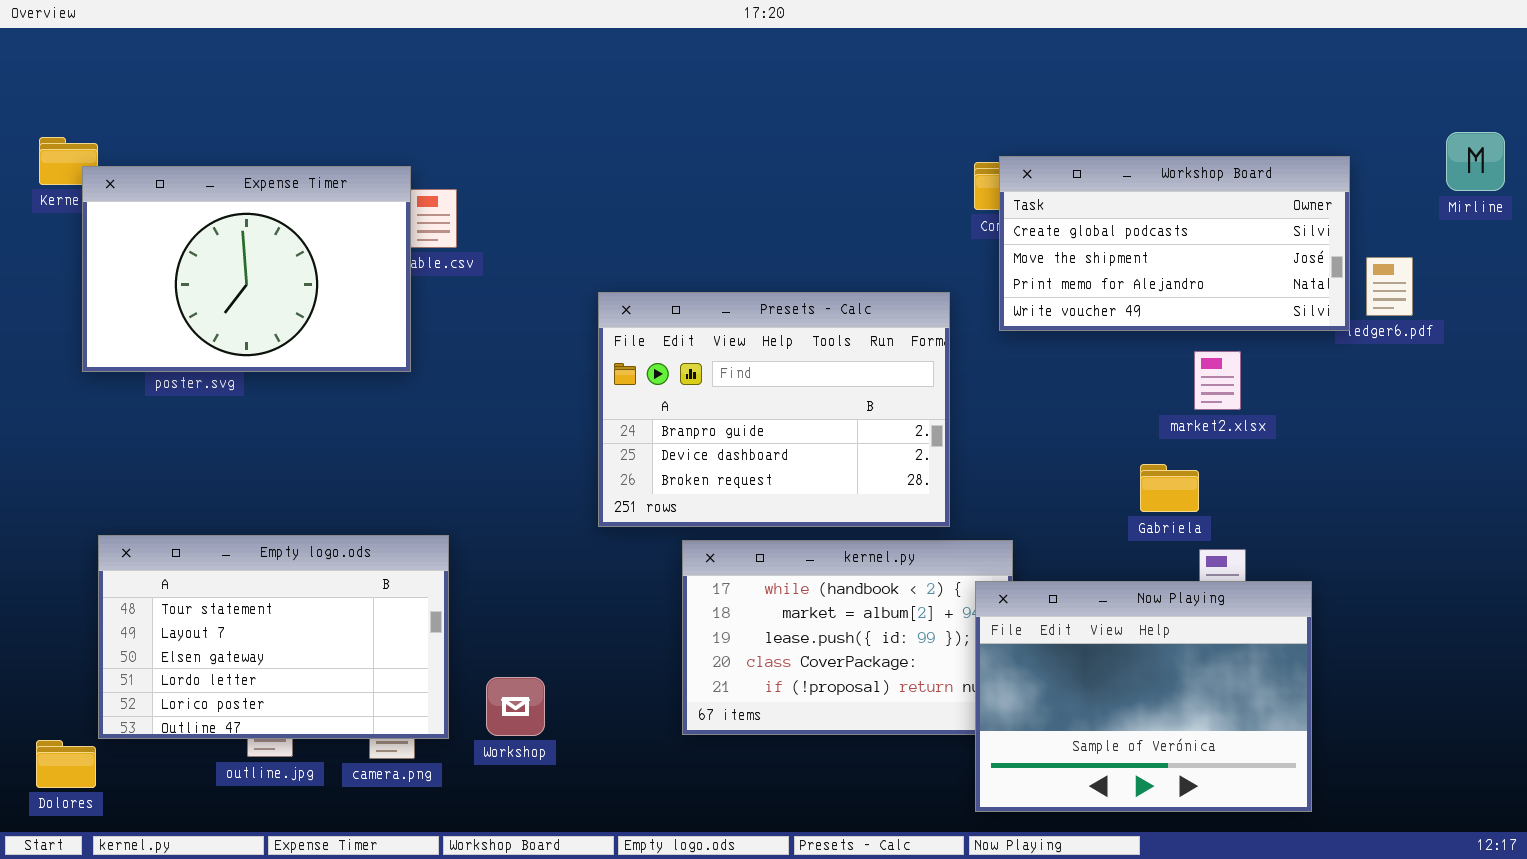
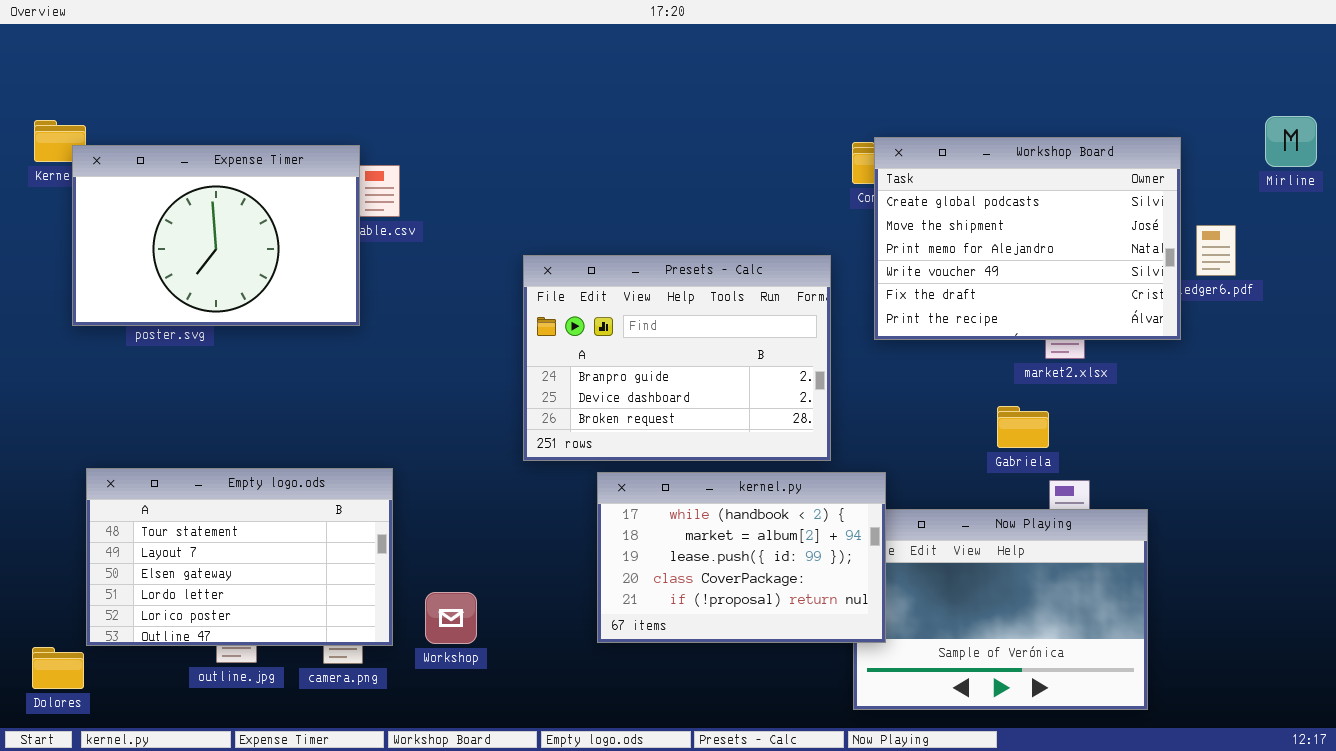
Workshop Board: [999,156,1350,331] -> [874,137,1181,340], resized
kernel.py: [682,540,1013,735] -> [597,472,886,643], raised

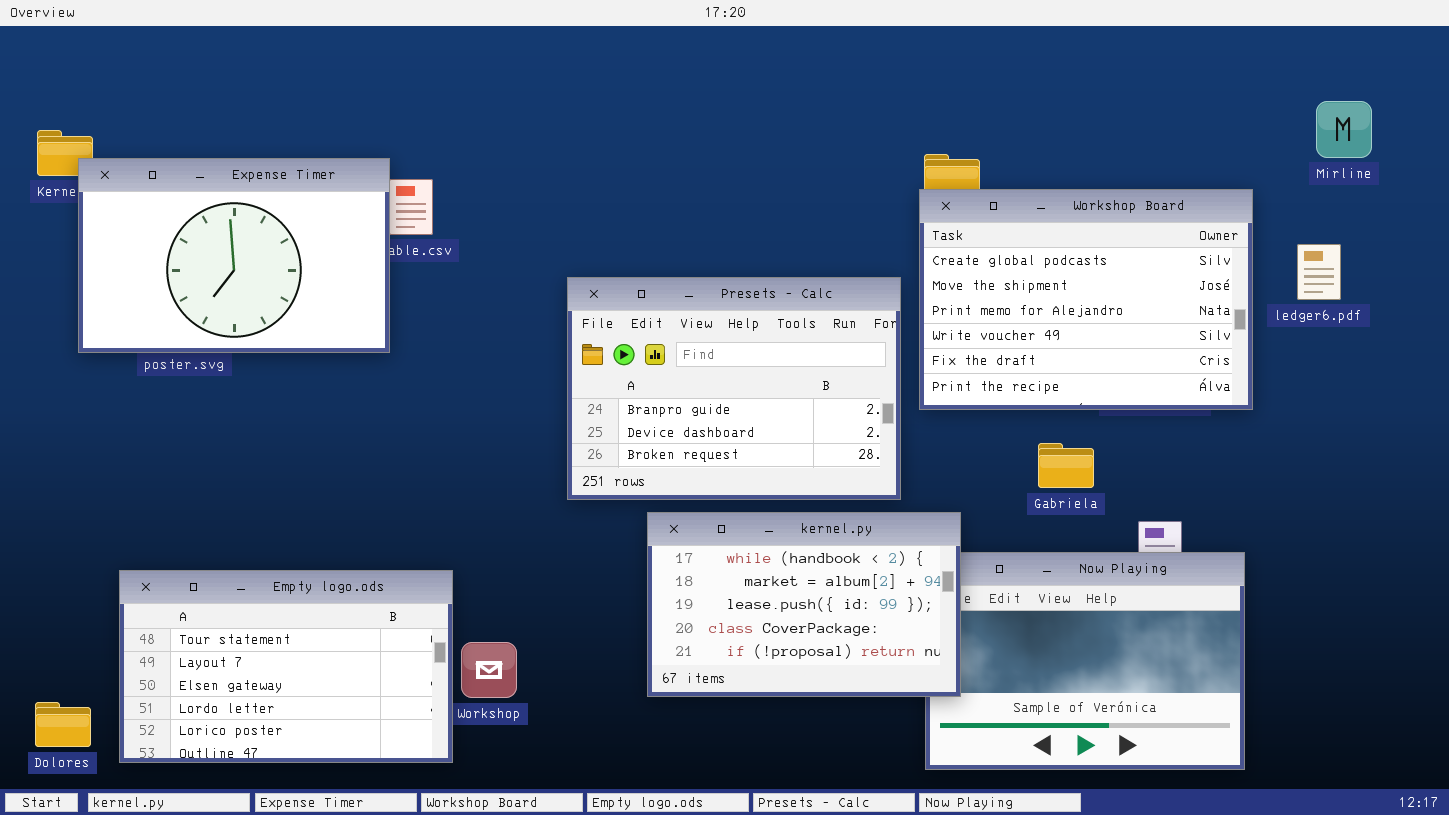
Mirline: [1265,116,1317,167] -> [1316,101,1372,158], moved
Workshop Board: [874,137,1181,340] -> [919,189,1253,410], moved
Gabriela: [997,406,1049,448] -> [1038,443,1094,488], moved
Empty logo.ods: [86,468,393,646] -> [119,570,453,763], moved

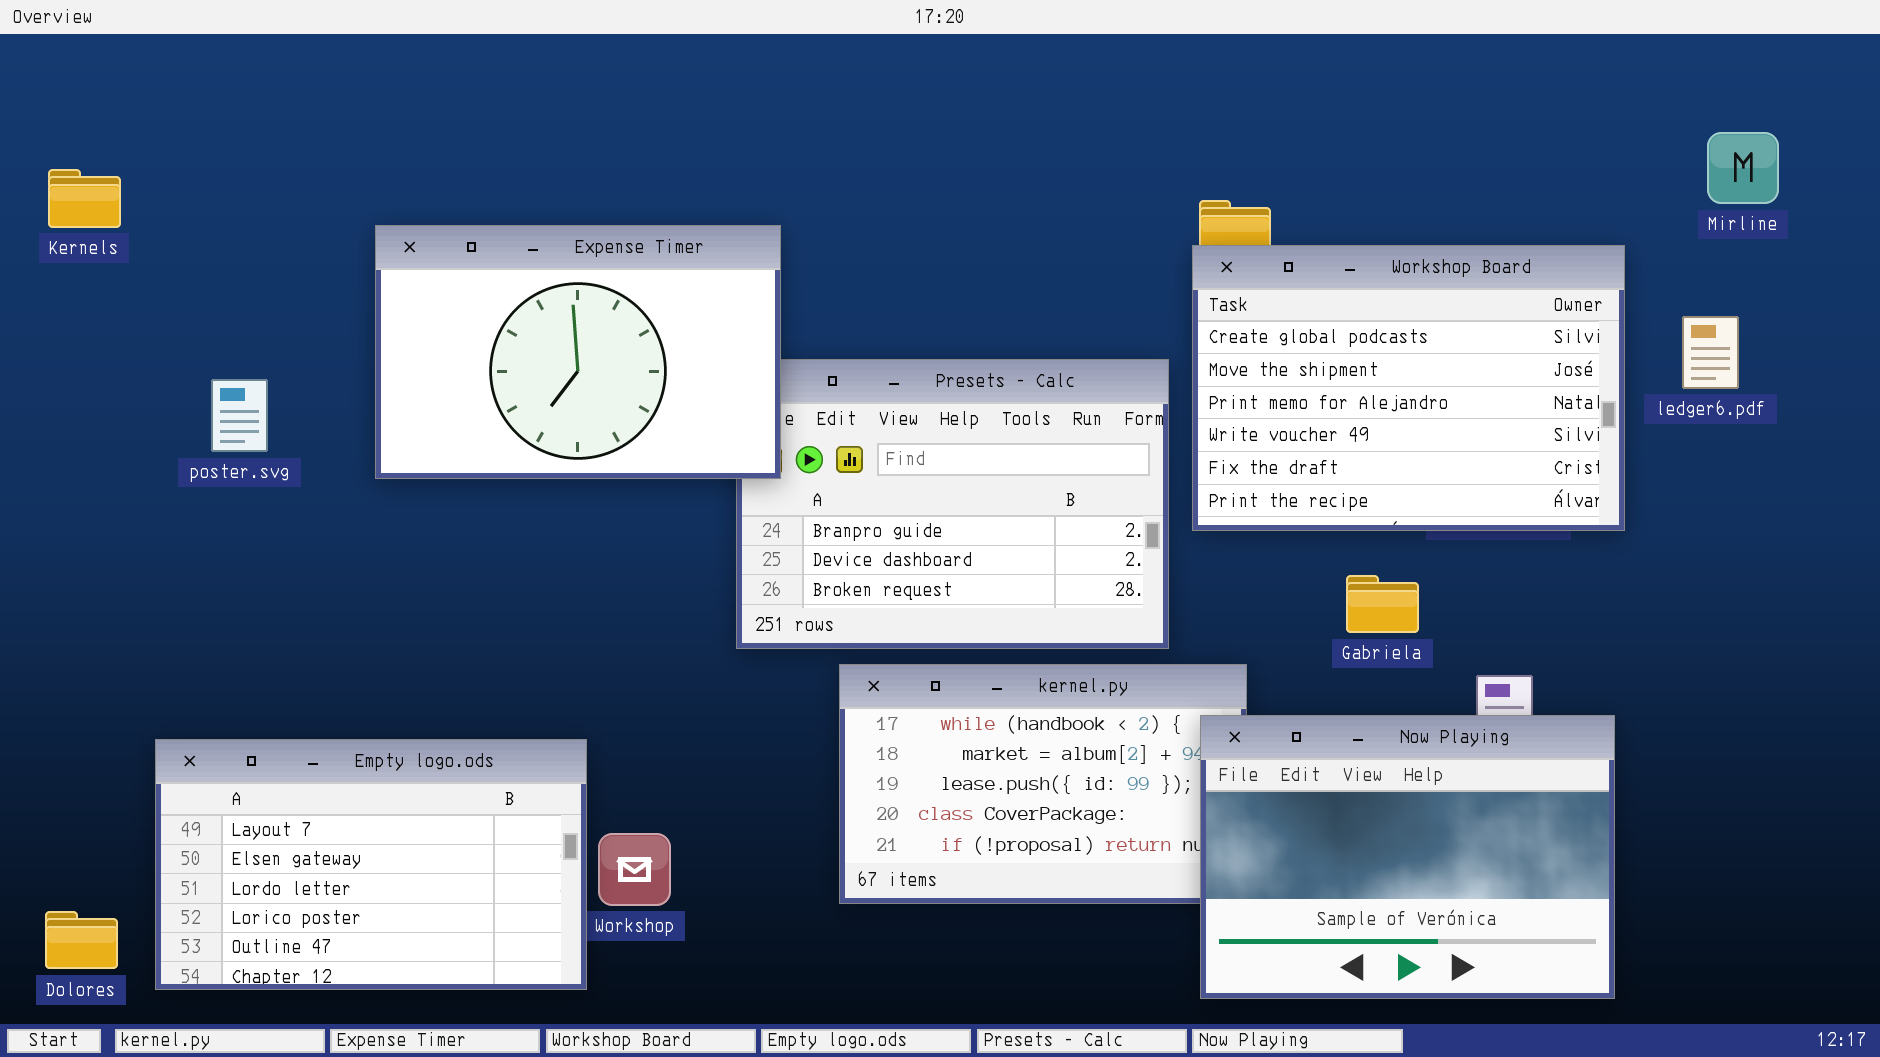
Expense Timer: [78,158,390,353] -> [375,225,781,479], moved
Now Playing: [925,552,1245,770] -> [1200,715,1615,999], raised
Empty logo.ods: [119,570,453,763] -> [155,739,587,990], scrolled down 1 row

